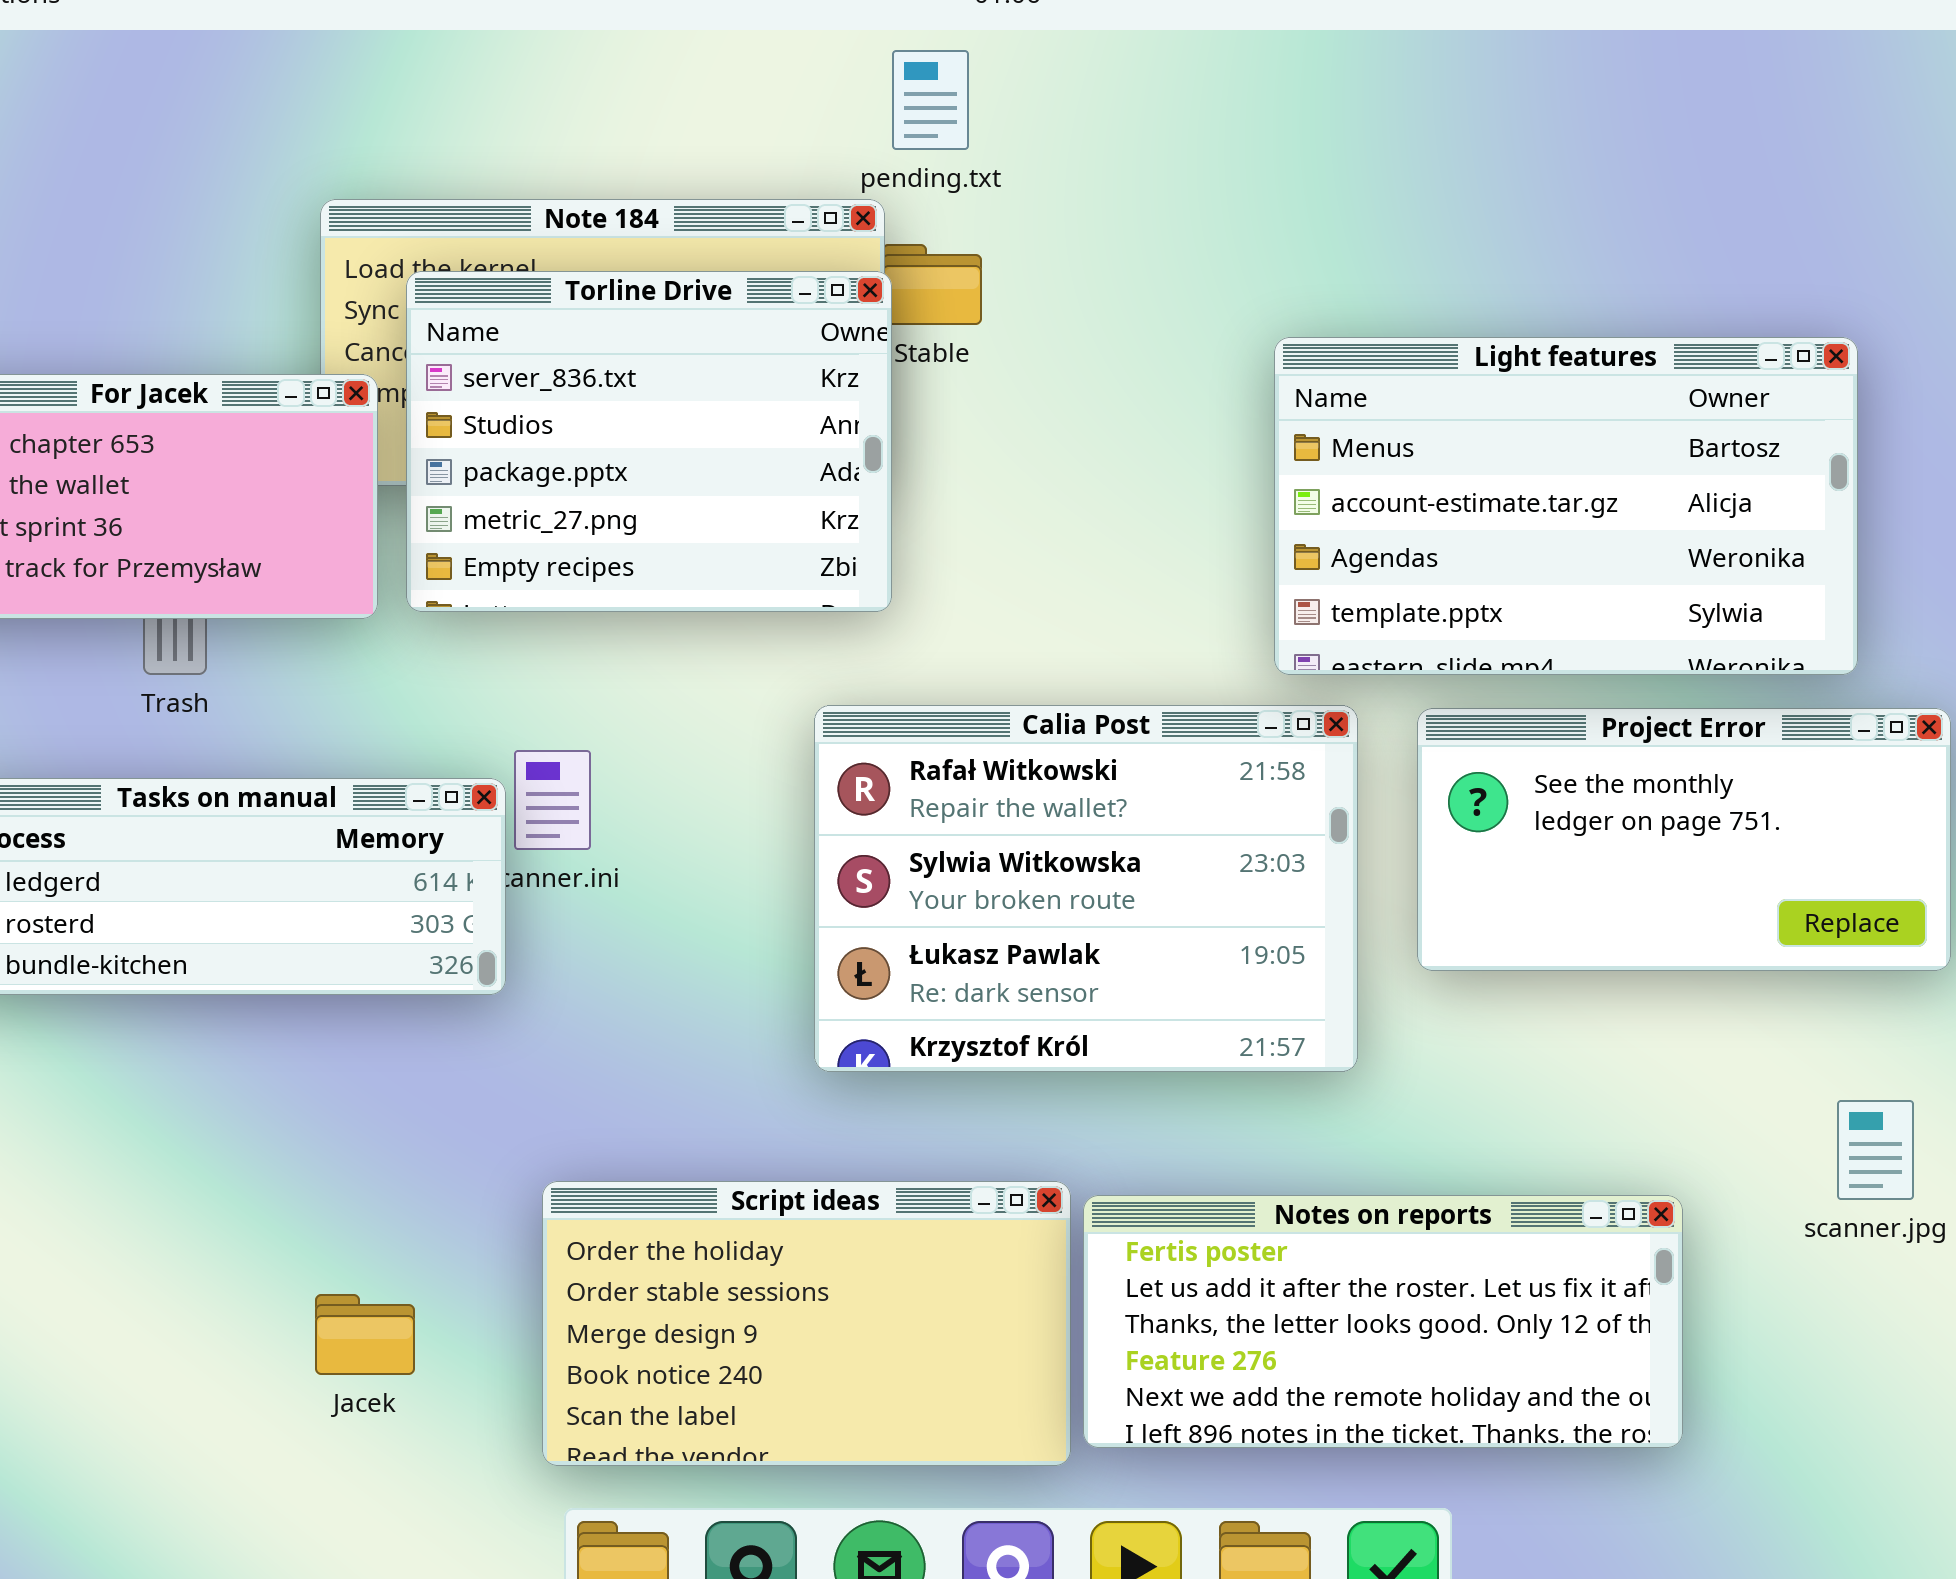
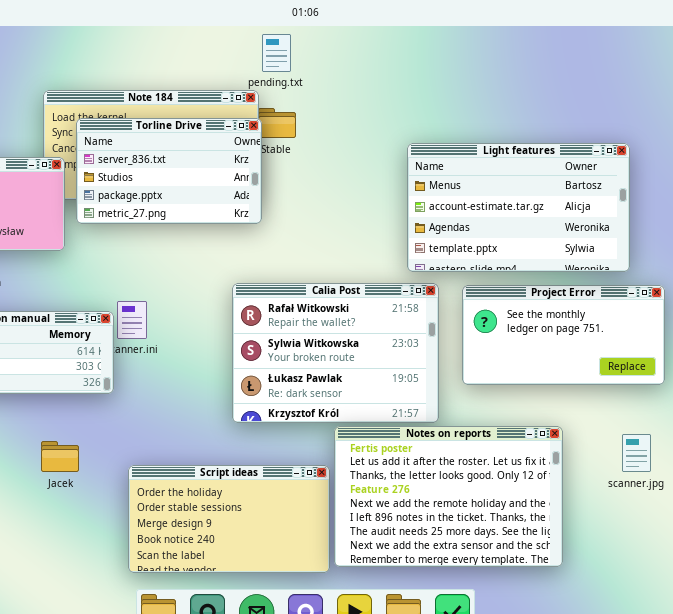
Torline Drive: [406,271,892,612] -> [76,118,262,224], resized
Notes on reports: [1083,1195,1683,1448] -> [334,426,563,567], resized
Jacek: [315,1294,415,1375] -> [41,441,79,472], moved

